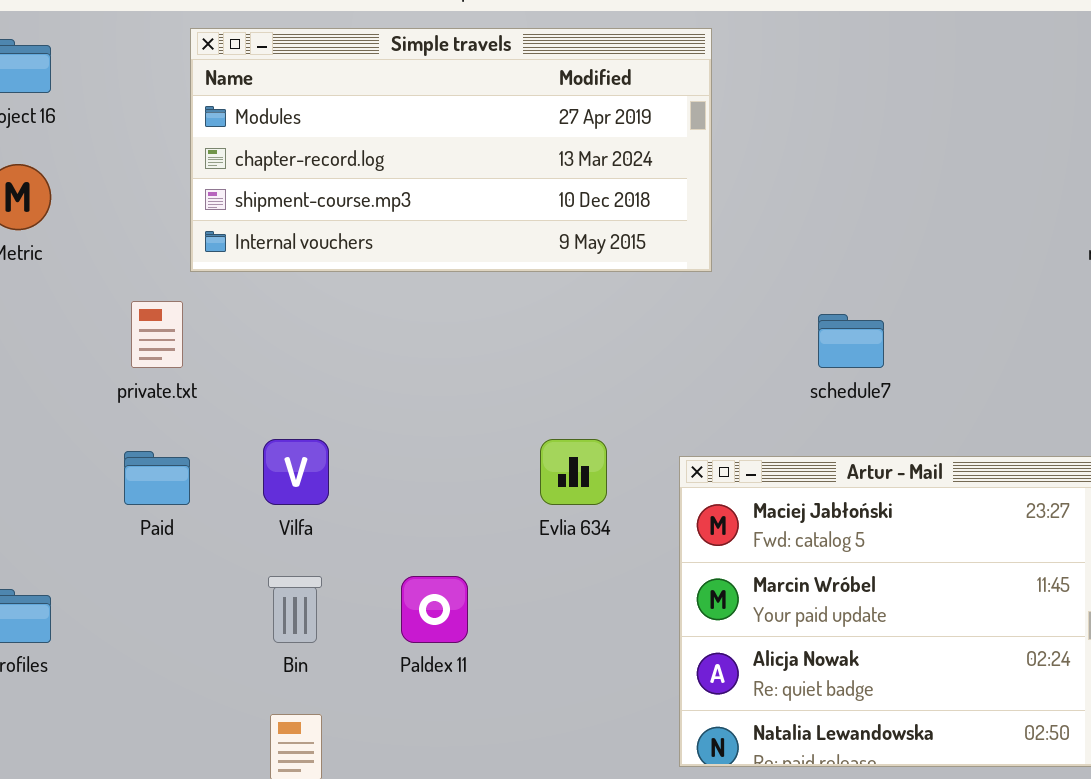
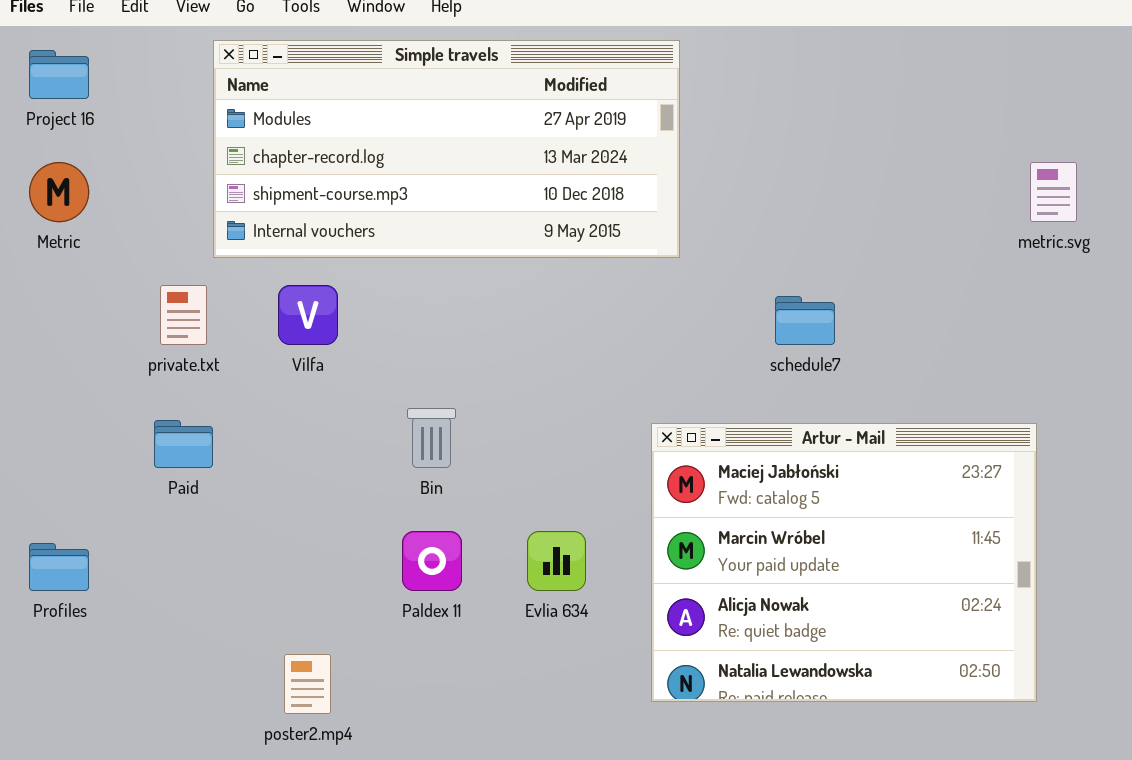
Vilfa: [263,439,329,505] -> [278,285,338,345], moved
Evlia 634: [540,439,607,505] -> [527,531,586,591], moved
Bin: [268,576,322,643] -> [407,408,456,468], moved

